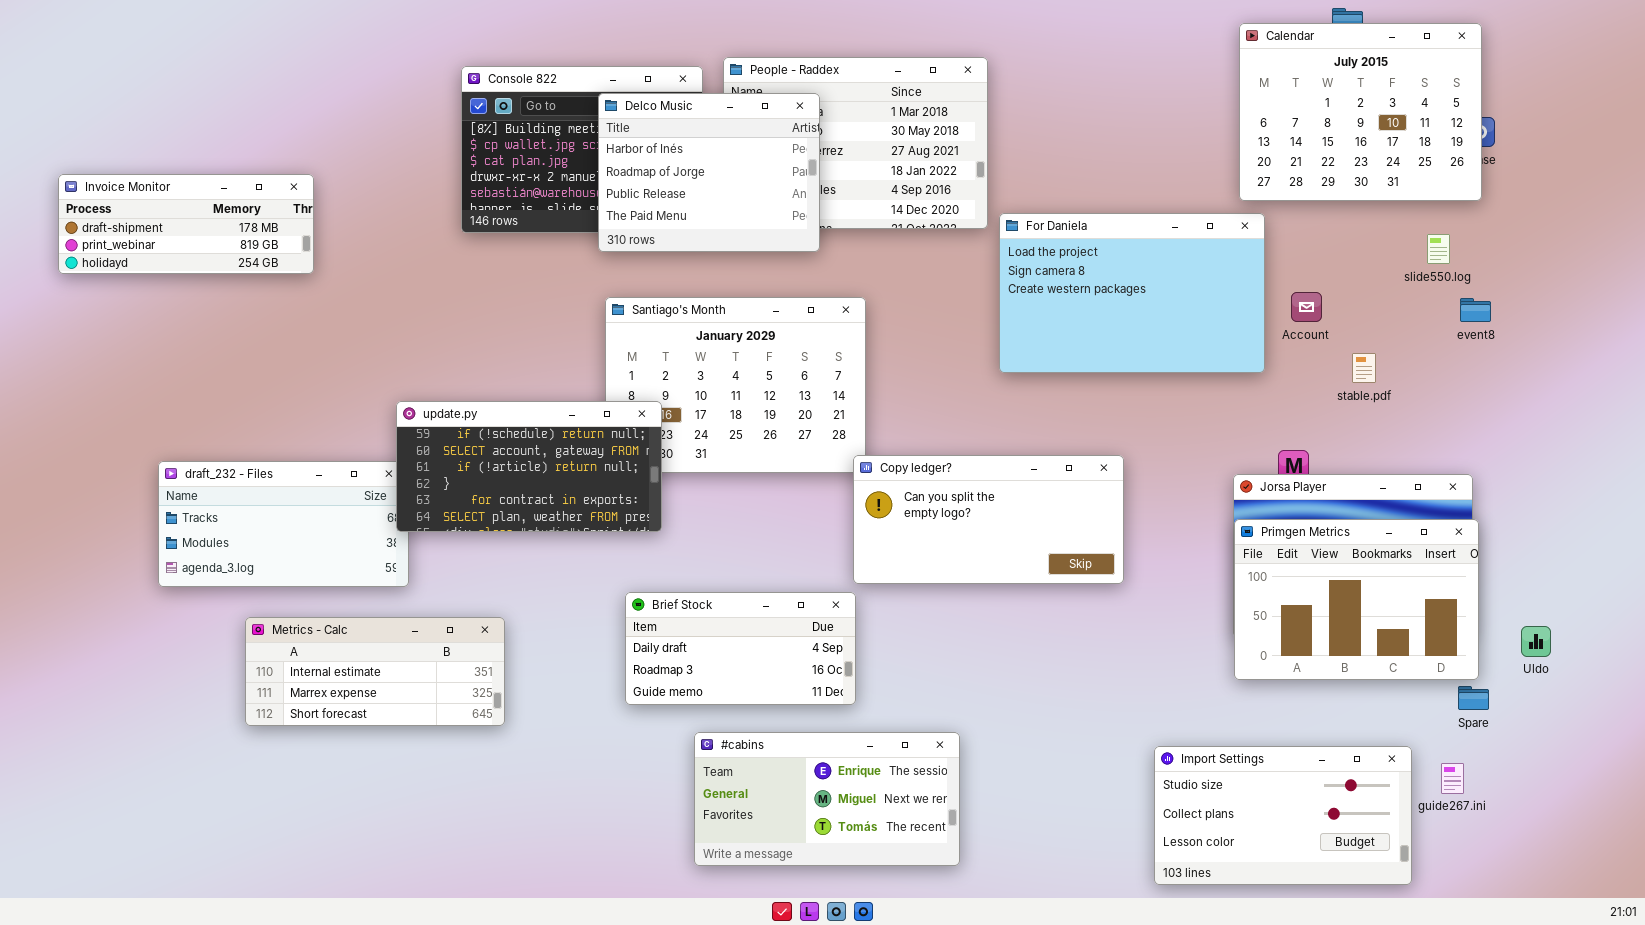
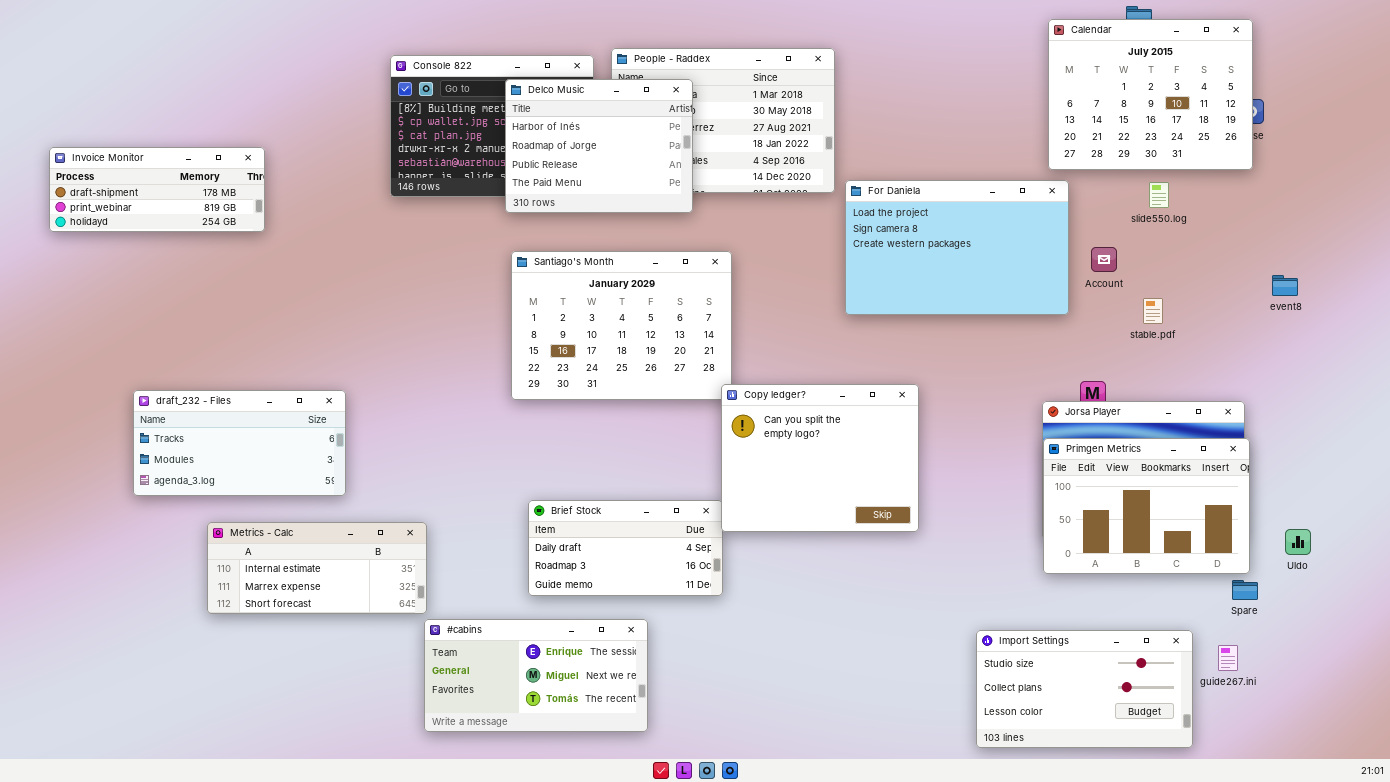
slide550.log: [1427,234,1450,264] -> [1149,182,1169,208], moved
event8: [1460,298,1491,322] -> [1272,275,1298,296], moved
update.py: [396,401,662,532] -> none, closed
Copy ledger?: [853,455,1124,584] -> [721,384,919,532], resized
#cabins: [694,732,960,866] -> [424,619,648,732], moved

